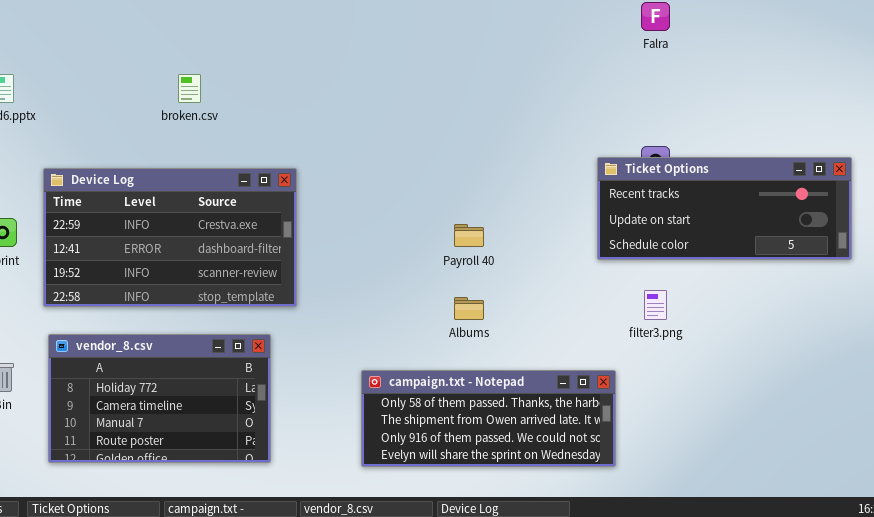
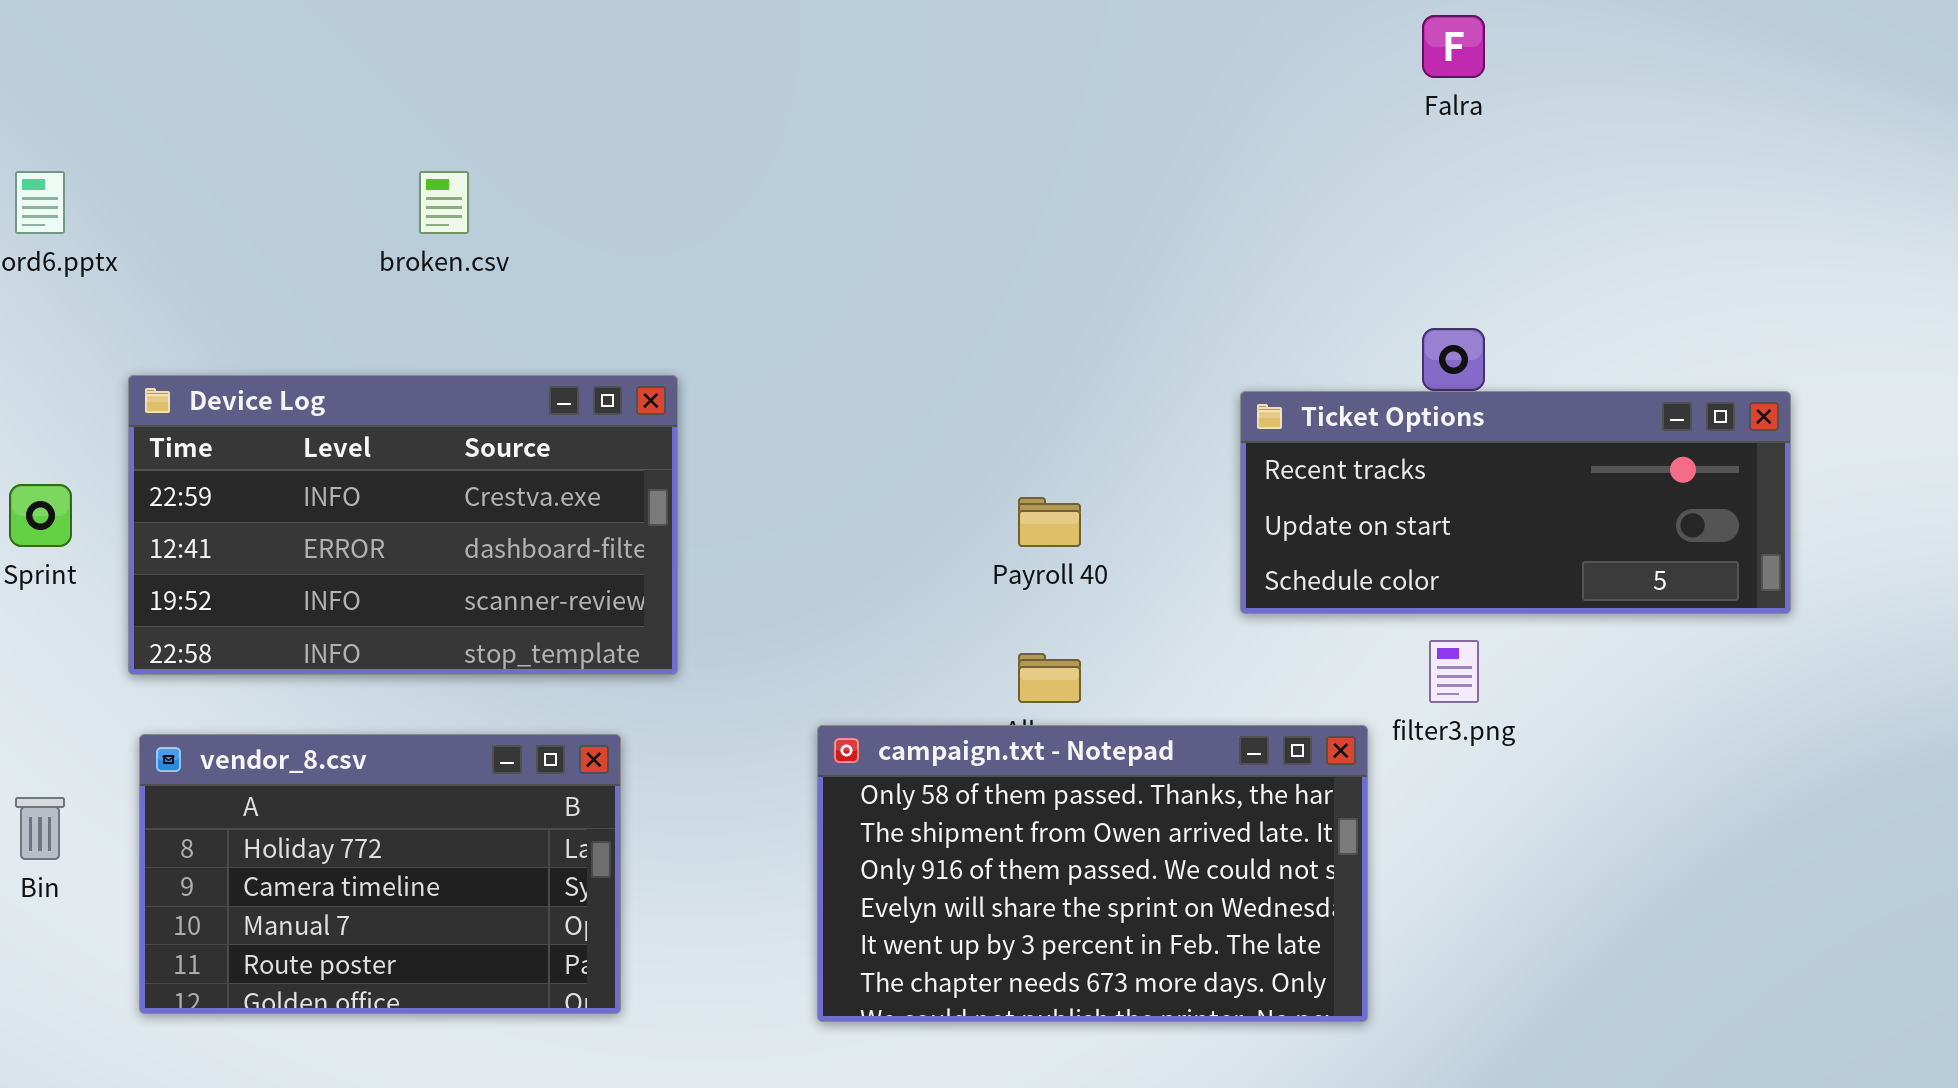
Ticket Options: [597,157,852,260] -> [1240,391,1791,614], moved
campaign.txt - Notepad: [361,370,616,467] -> [817,725,1368,1022], resized

